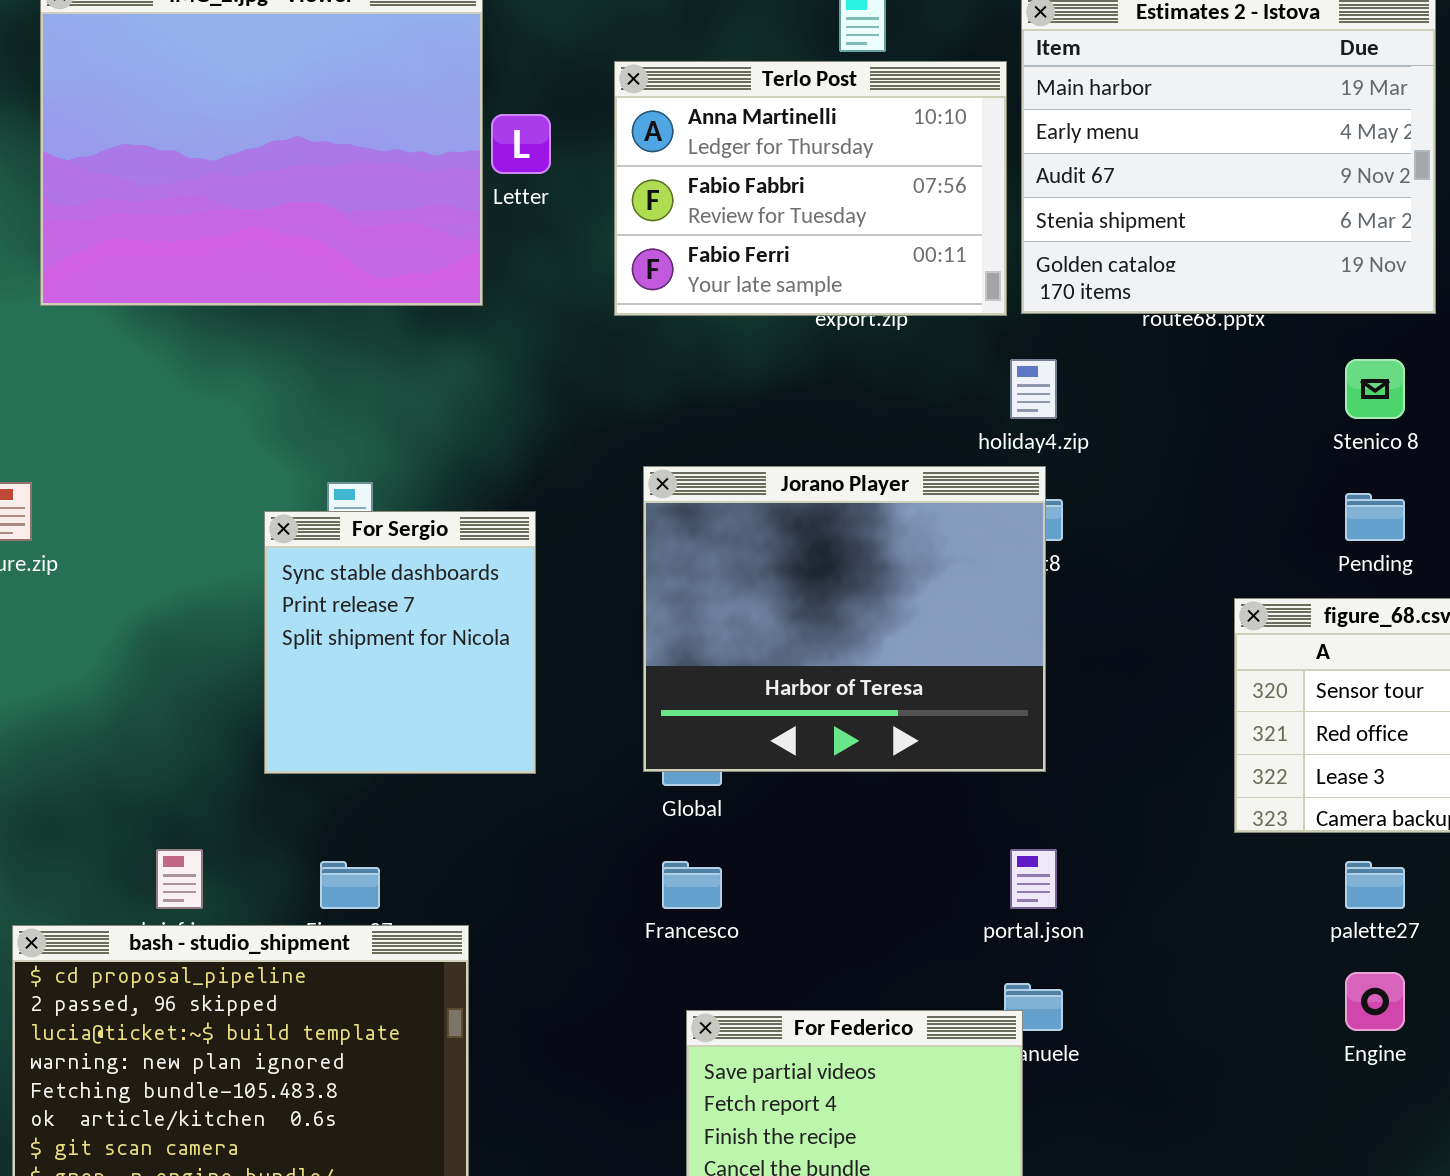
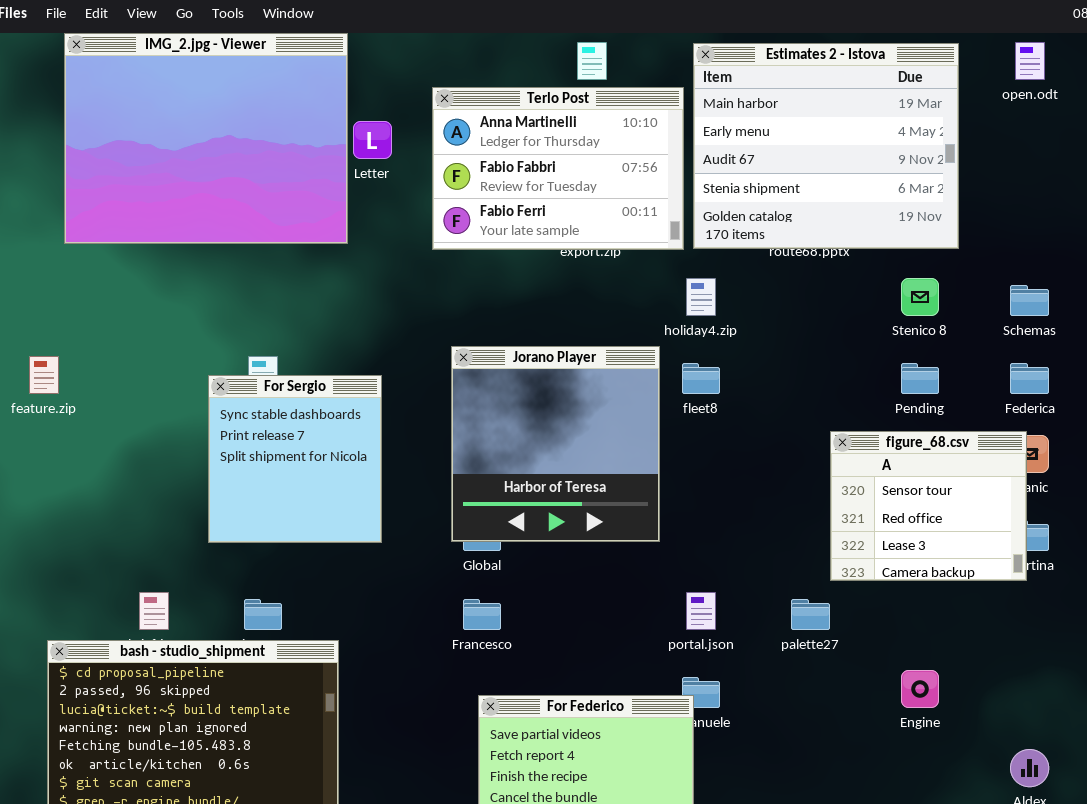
Jorano Player: [643,466,1046,772] -> [451,346,660,542], resized
palette27: [1345,861,1405,909] -> [791,599,830,630], moved

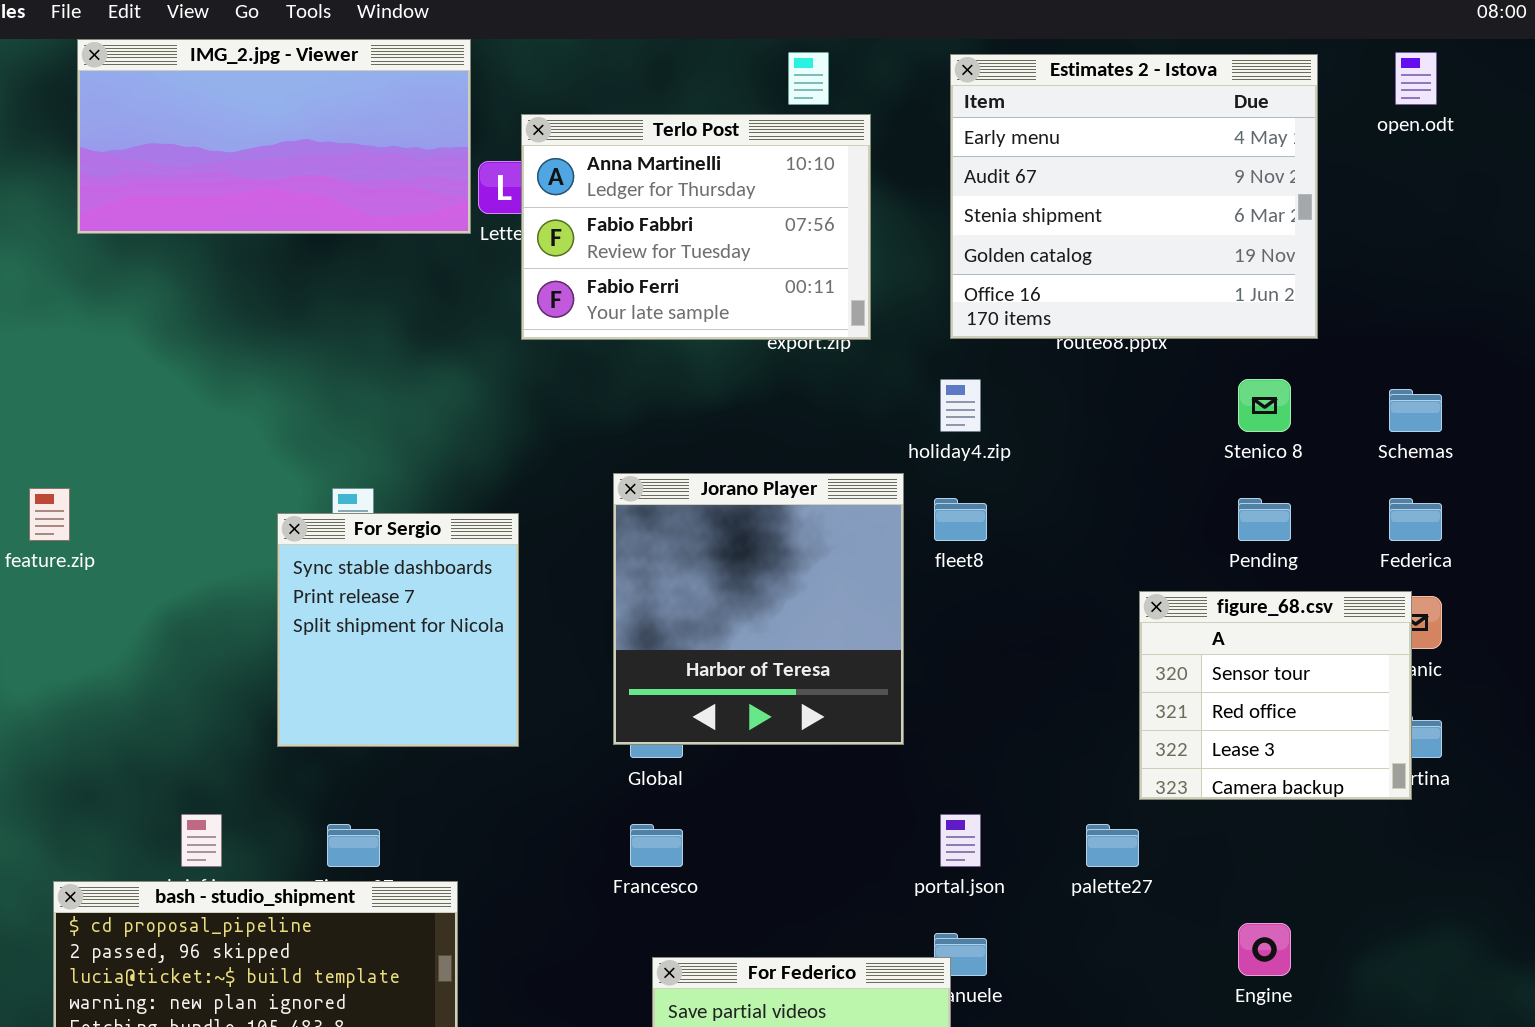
IMG_2.jpg - Viewer: [64,33,348,244] -> [77,39,471,234], resized
Estimates 2 - Istova: [693,43,959,249] -> [950,54,1318,339], scrolled down 1 row
Terlo Post: [432,87,684,250] -> [521,114,871,340], moved

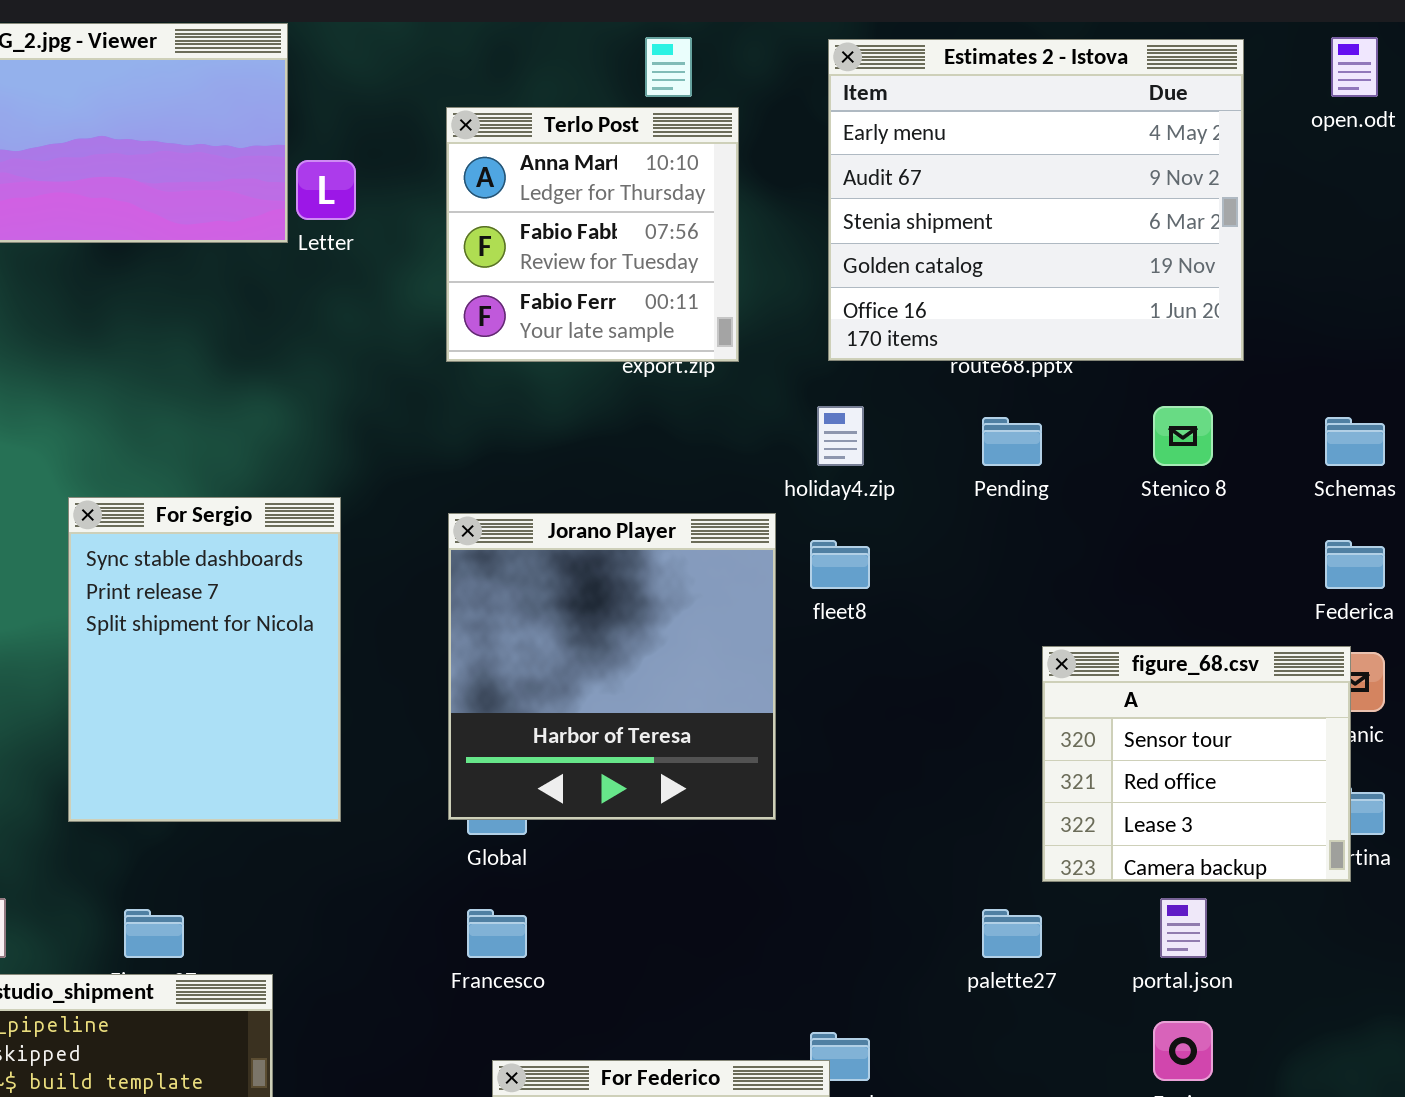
Terlo Post: [521,114,871,340] -> [446,107,739,362], resized
Pending: [1238,498,1291,541] -> [982,417,1042,466], moved
For Sergio: [277,513,519,747] -> [68,497,341,822], resized
portal.json: [940,814,981,867] -> [1160,898,1207,958], moved

